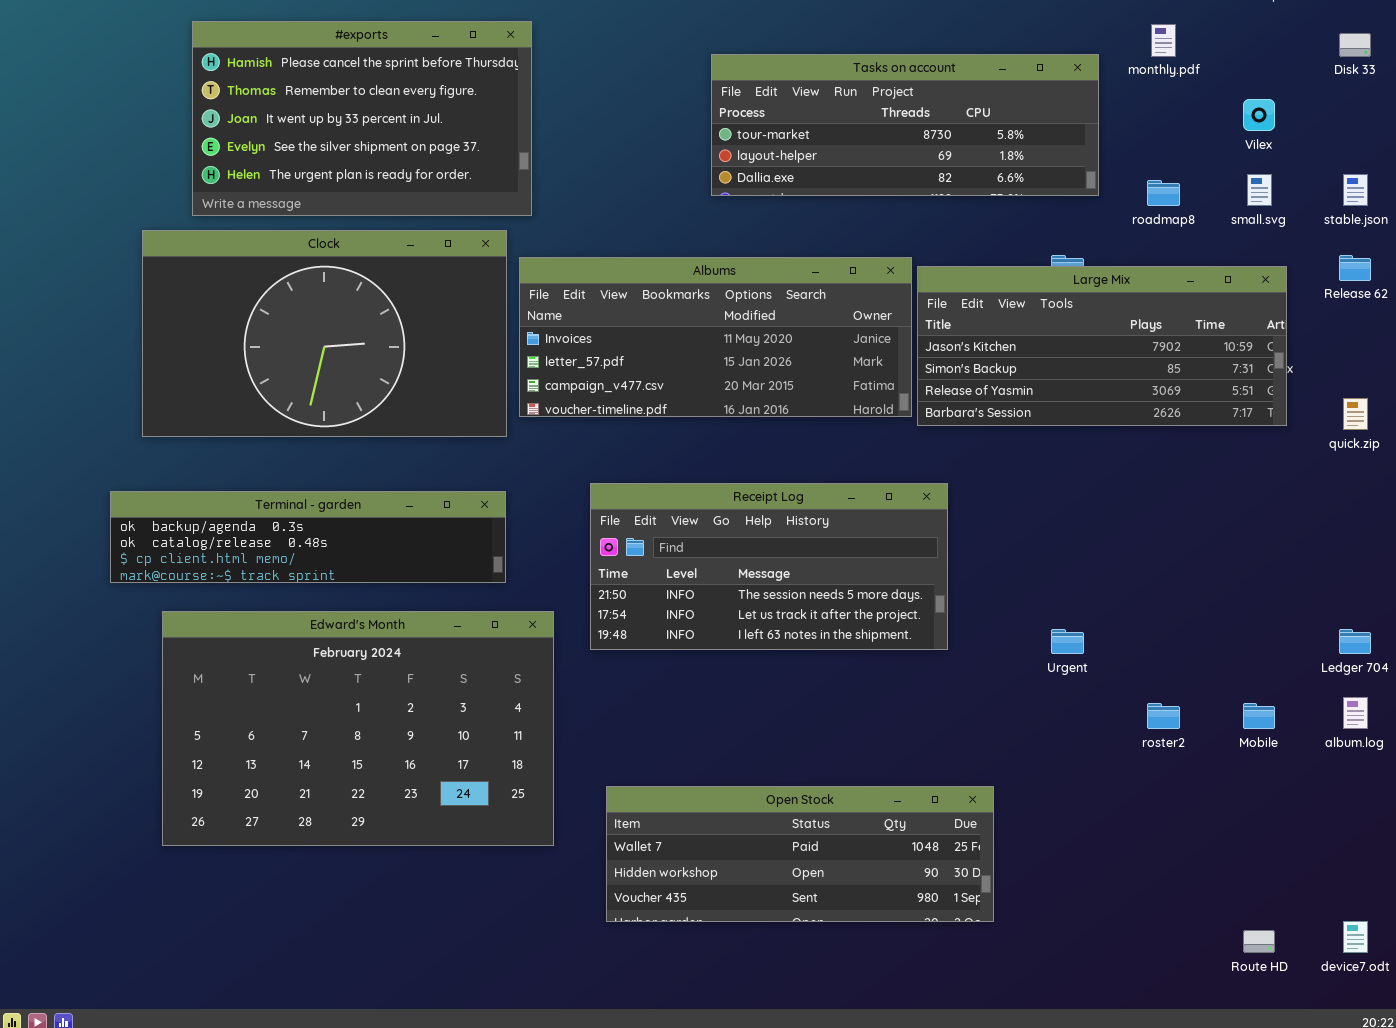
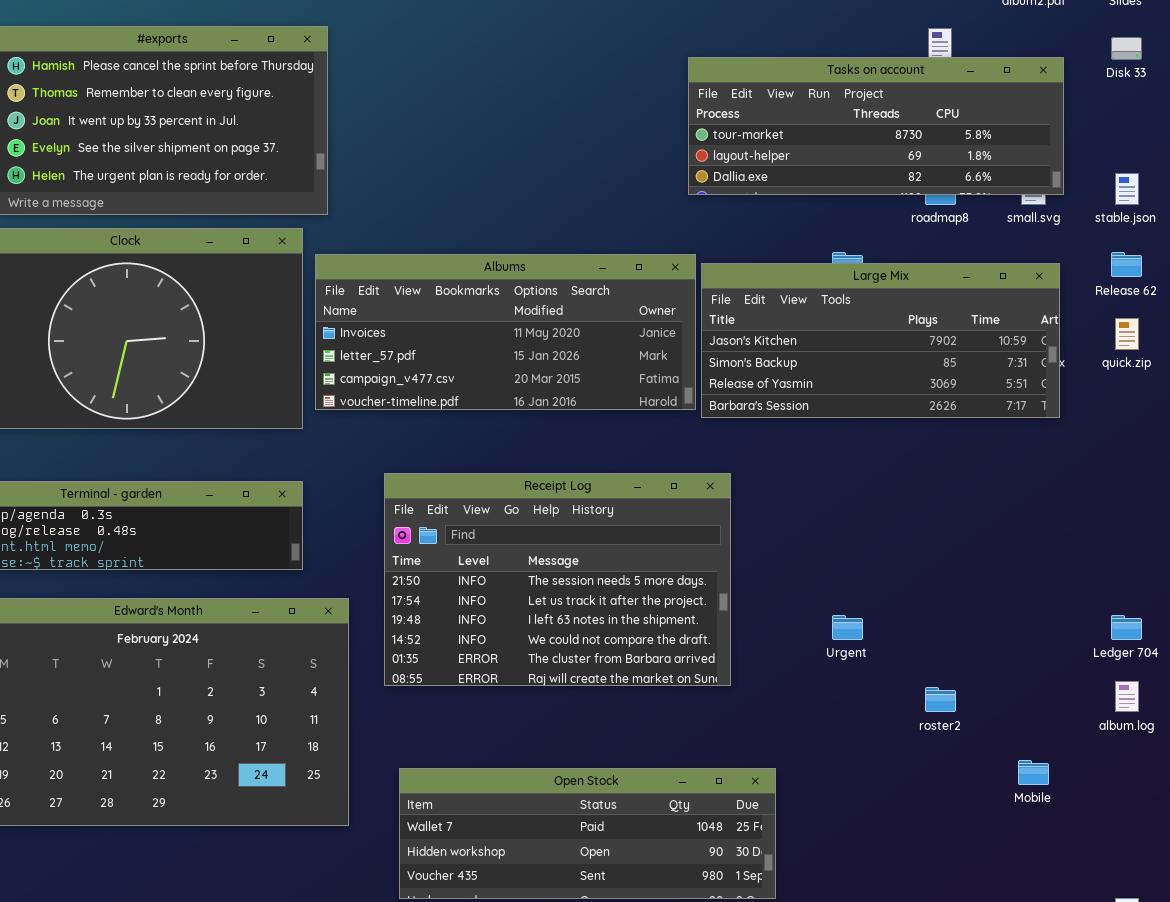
Tasks on account: [711,54,1099,196] -> [688,57,1064,195], moved
quick.zip: [1343,398,1368,430] -> [1115,318,1139,350], moved
Receipt Log: [590,483,948,650] -> [384,473,731,686], resized
Mobile: [1243,703,1275,729] -> [1018,760,1049,785], moved

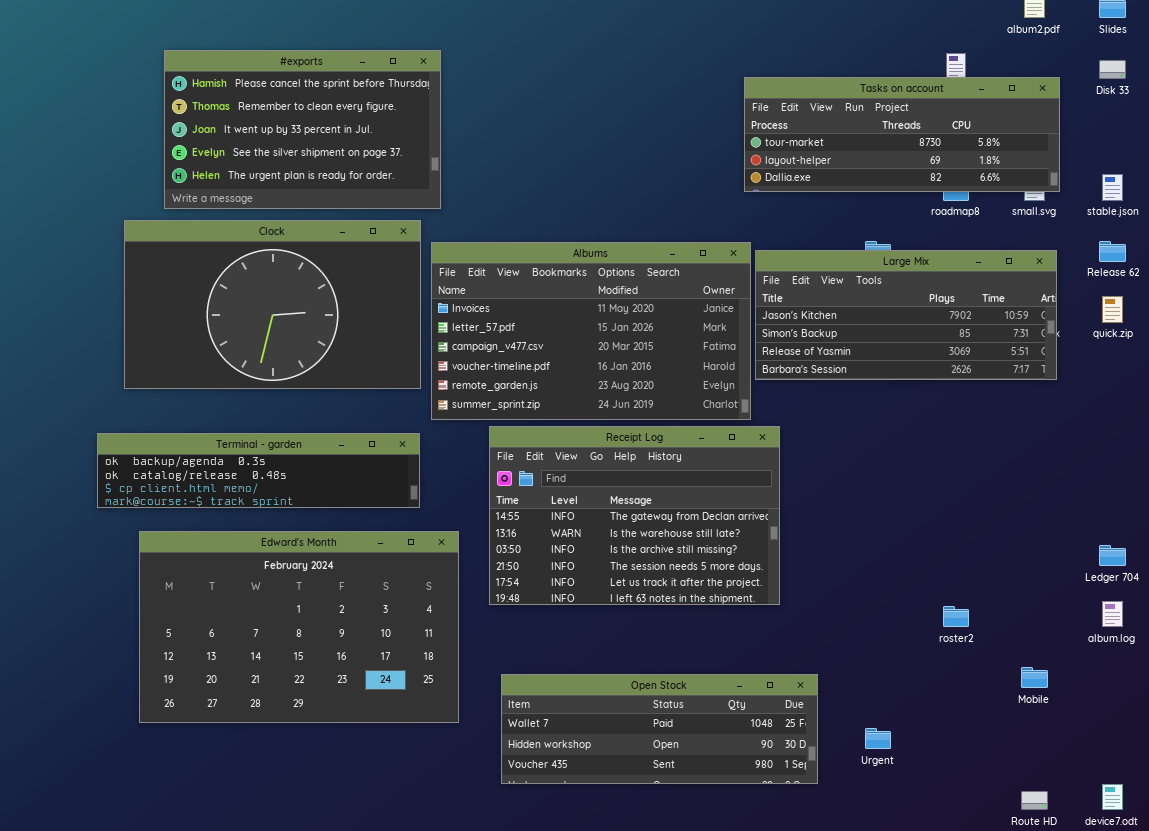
Albums: [315,254,696,410] -> [431,242,751,420], resized
Receipt Log: [384,473,731,686] -> [489,426,780,605], scrolled up 3 rows
Urgent: [832,615,863,640] -> [865,728,891,749], moved

